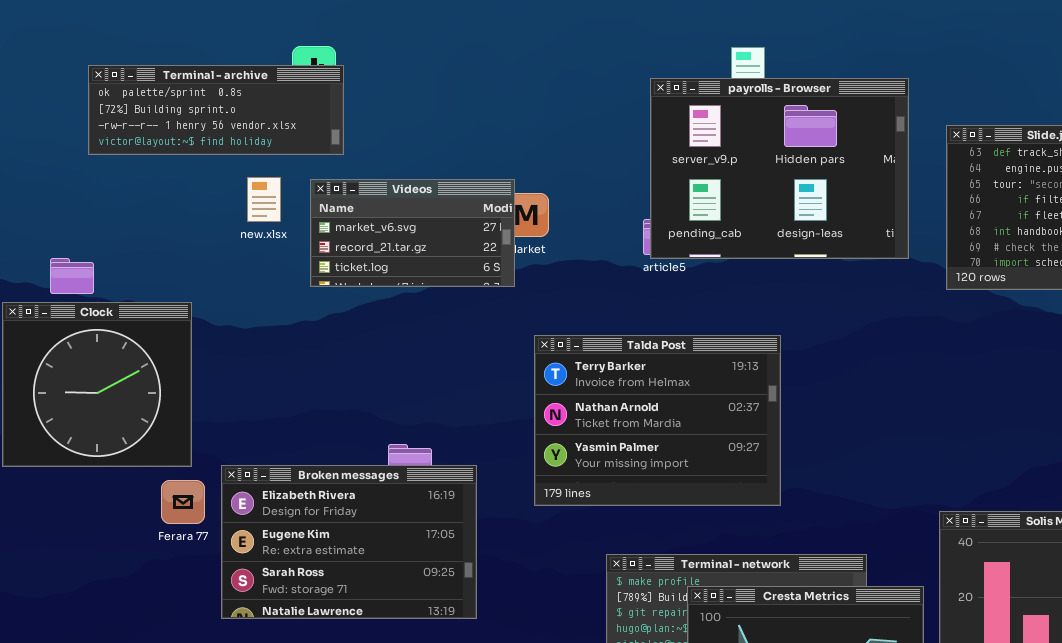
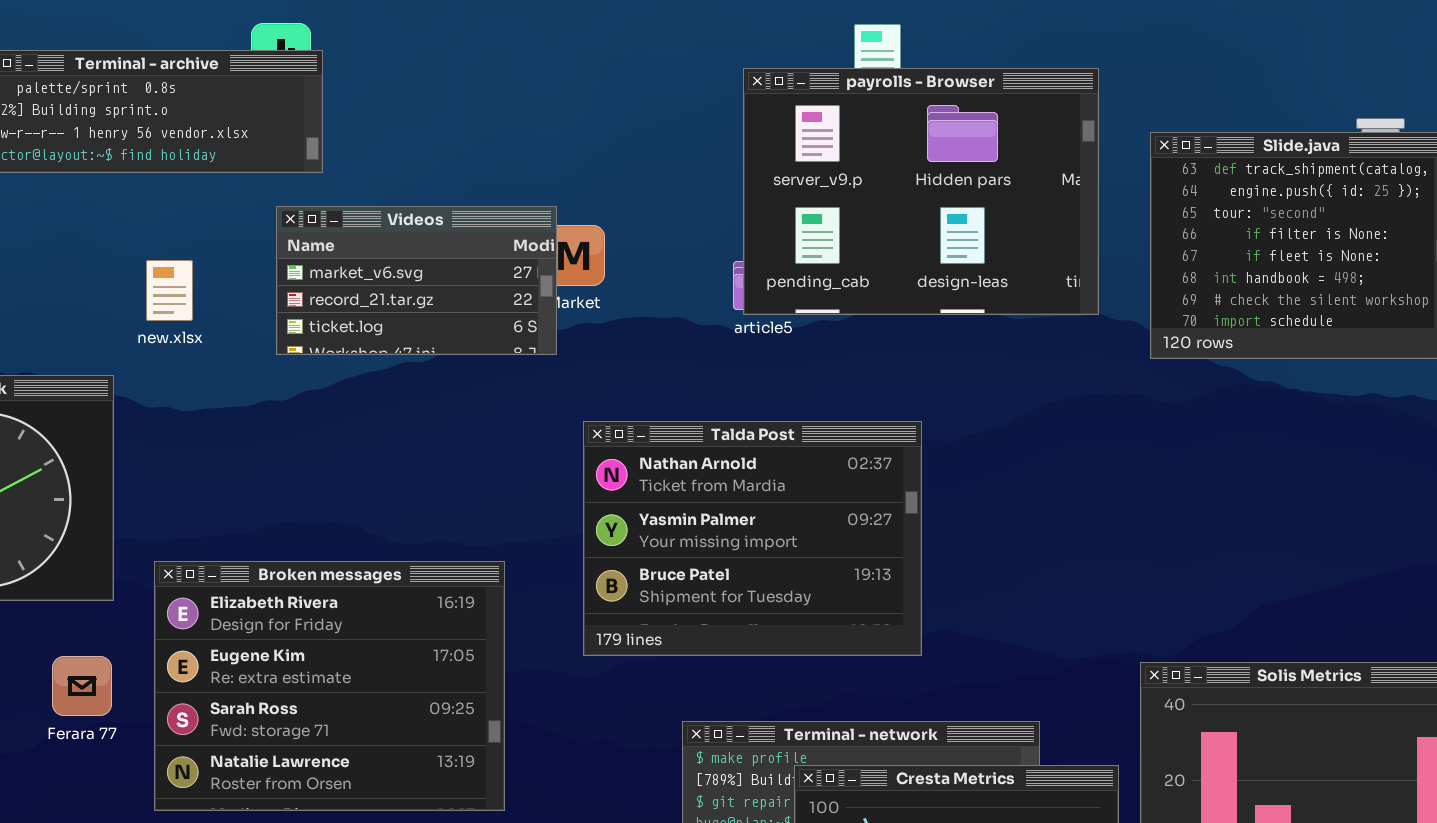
new.xlsx: [247,177,281,222] -> [146,260,193,321], moved
Talda Post: [534,335,781,506] -> [583,421,922,656], scrolled down 1 row
Broken messages: [221,465,477,619] -> [154,561,505,811], resized
Ferara 77: [161,480,205,524] -> [52,656,112,716], moved

